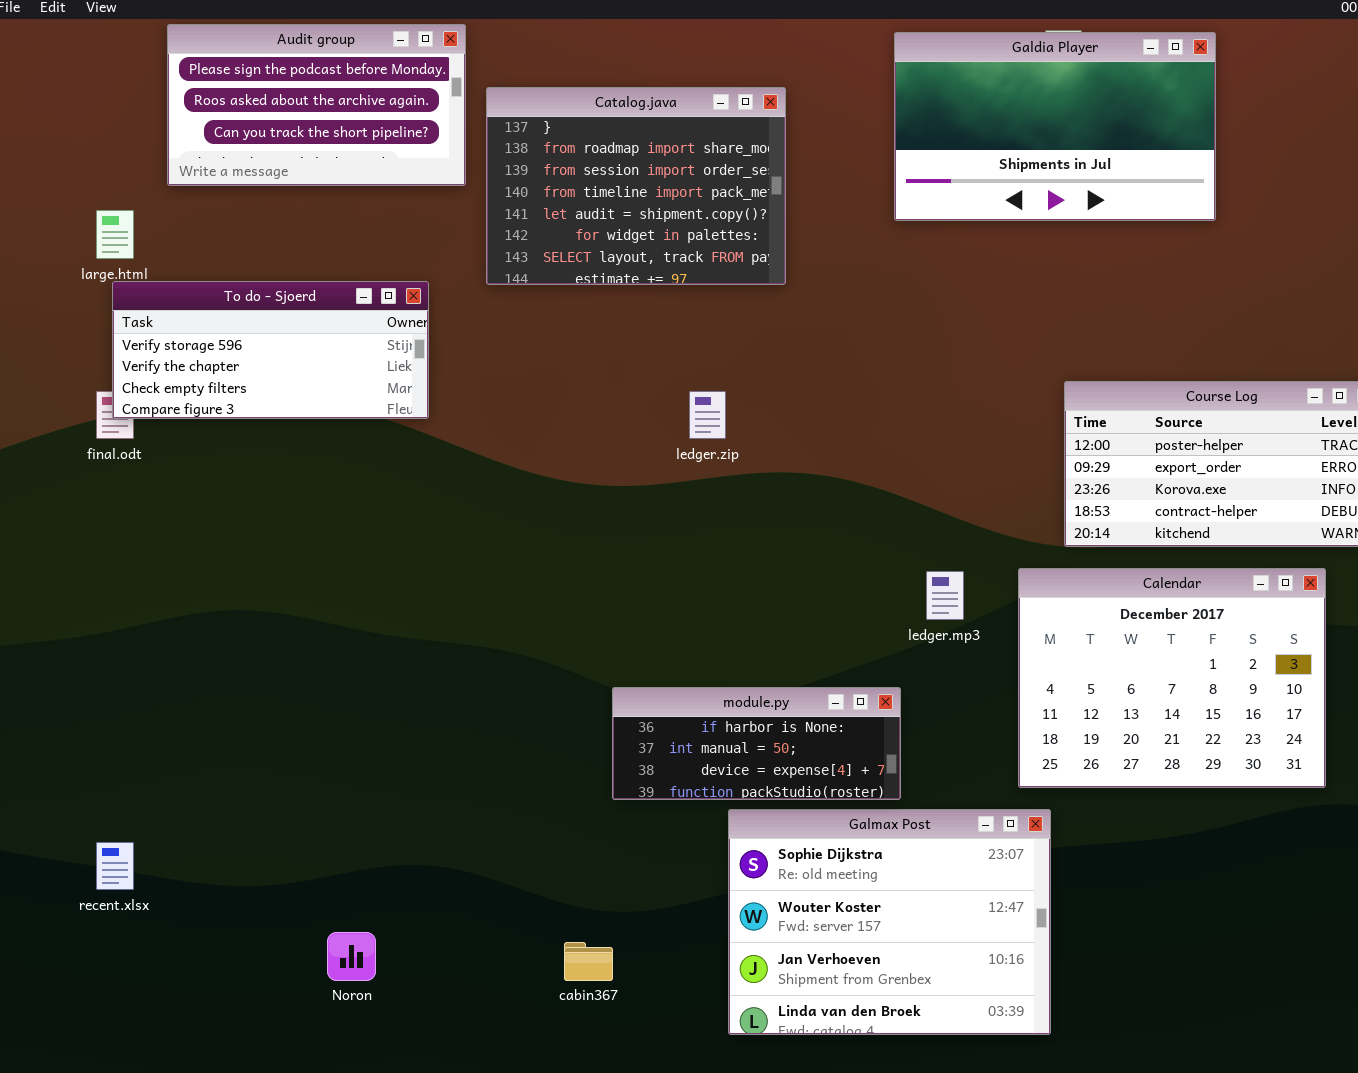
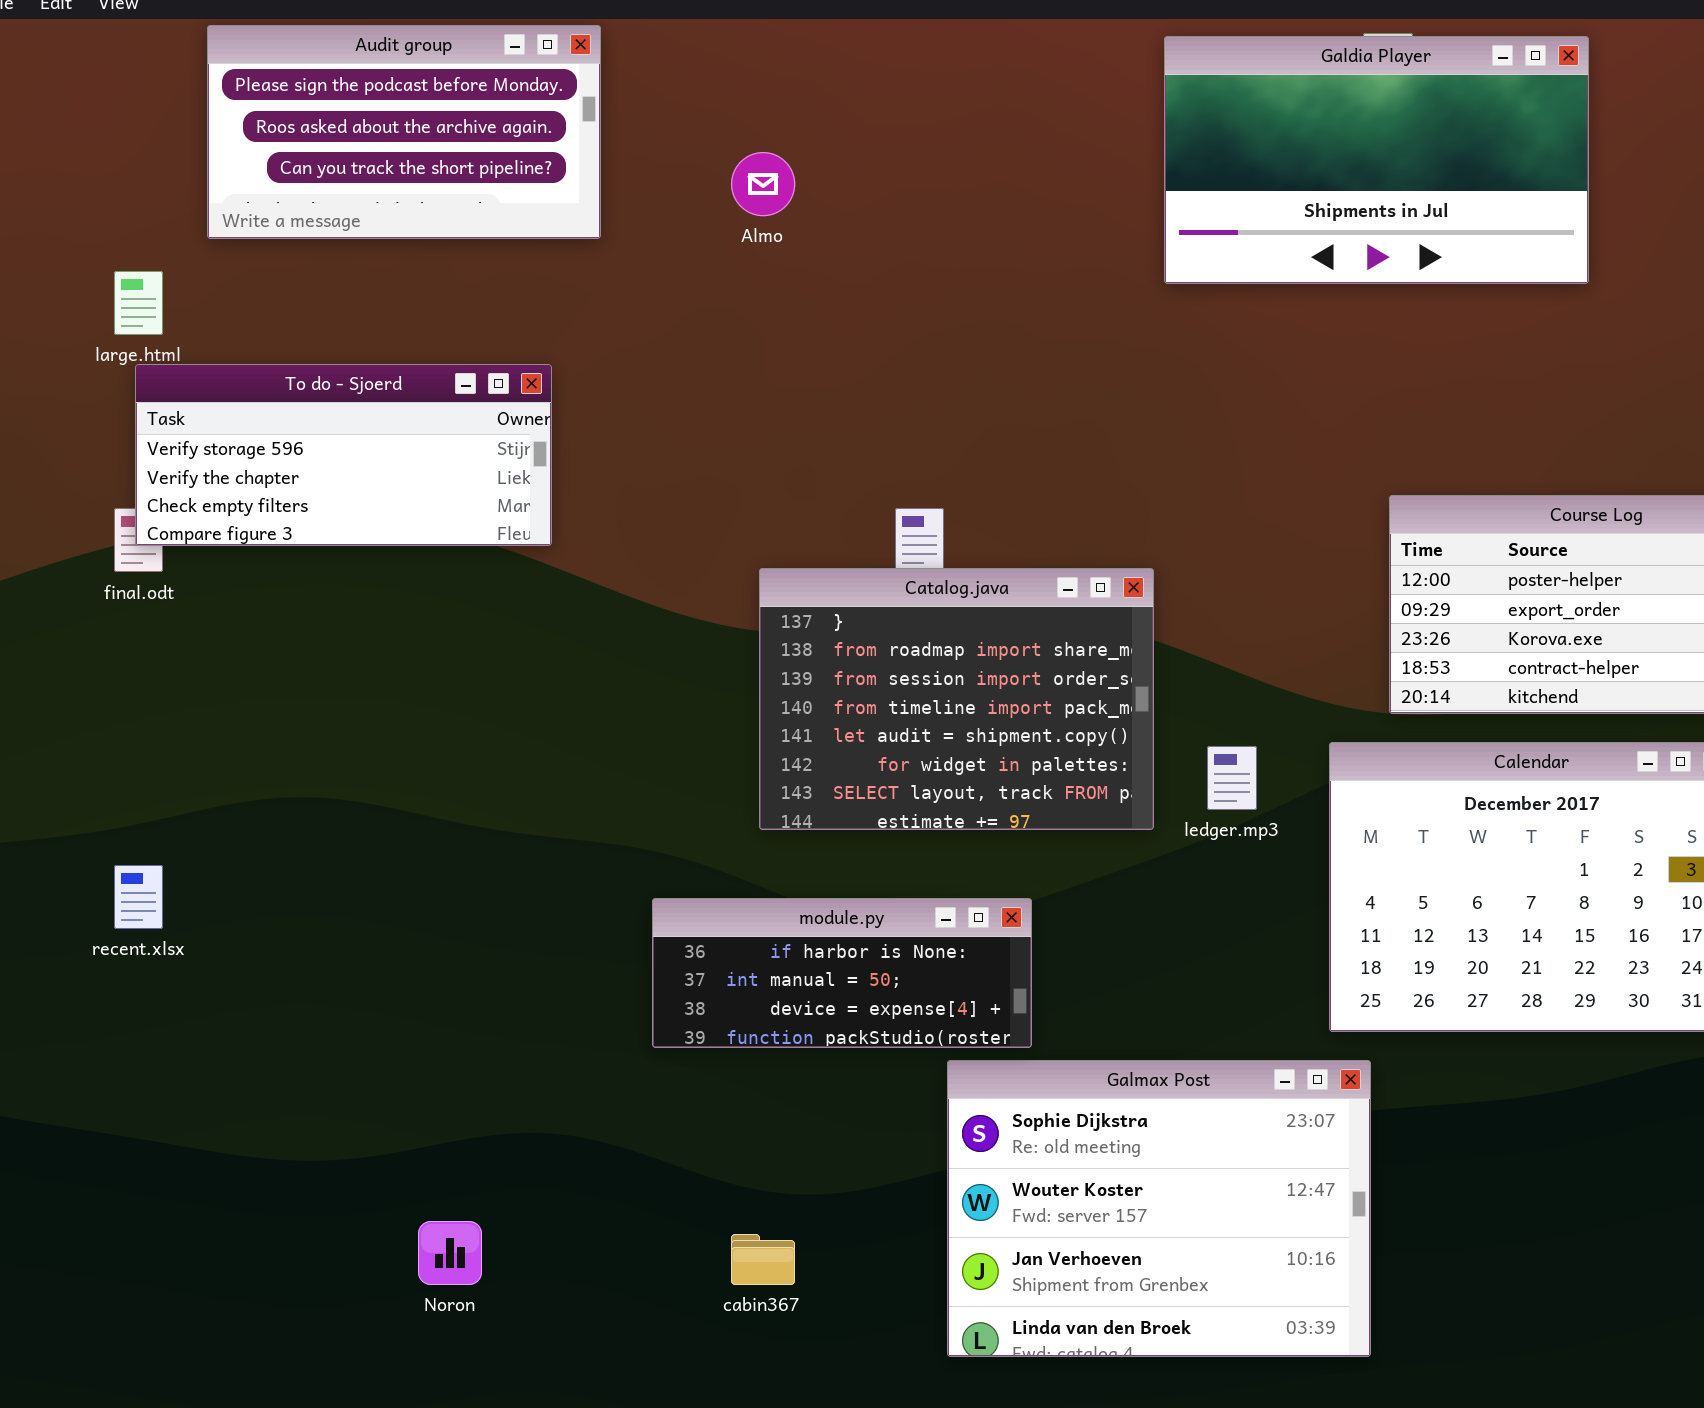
Catalog.java: [486,87,786,285] -> [759,568,1154,830], moved
module.py: [612,687,901,800] -> [652,898,1032,1048], moved
recent.xlsx: [96,842,134,890] -> [114,865,163,929], moved

